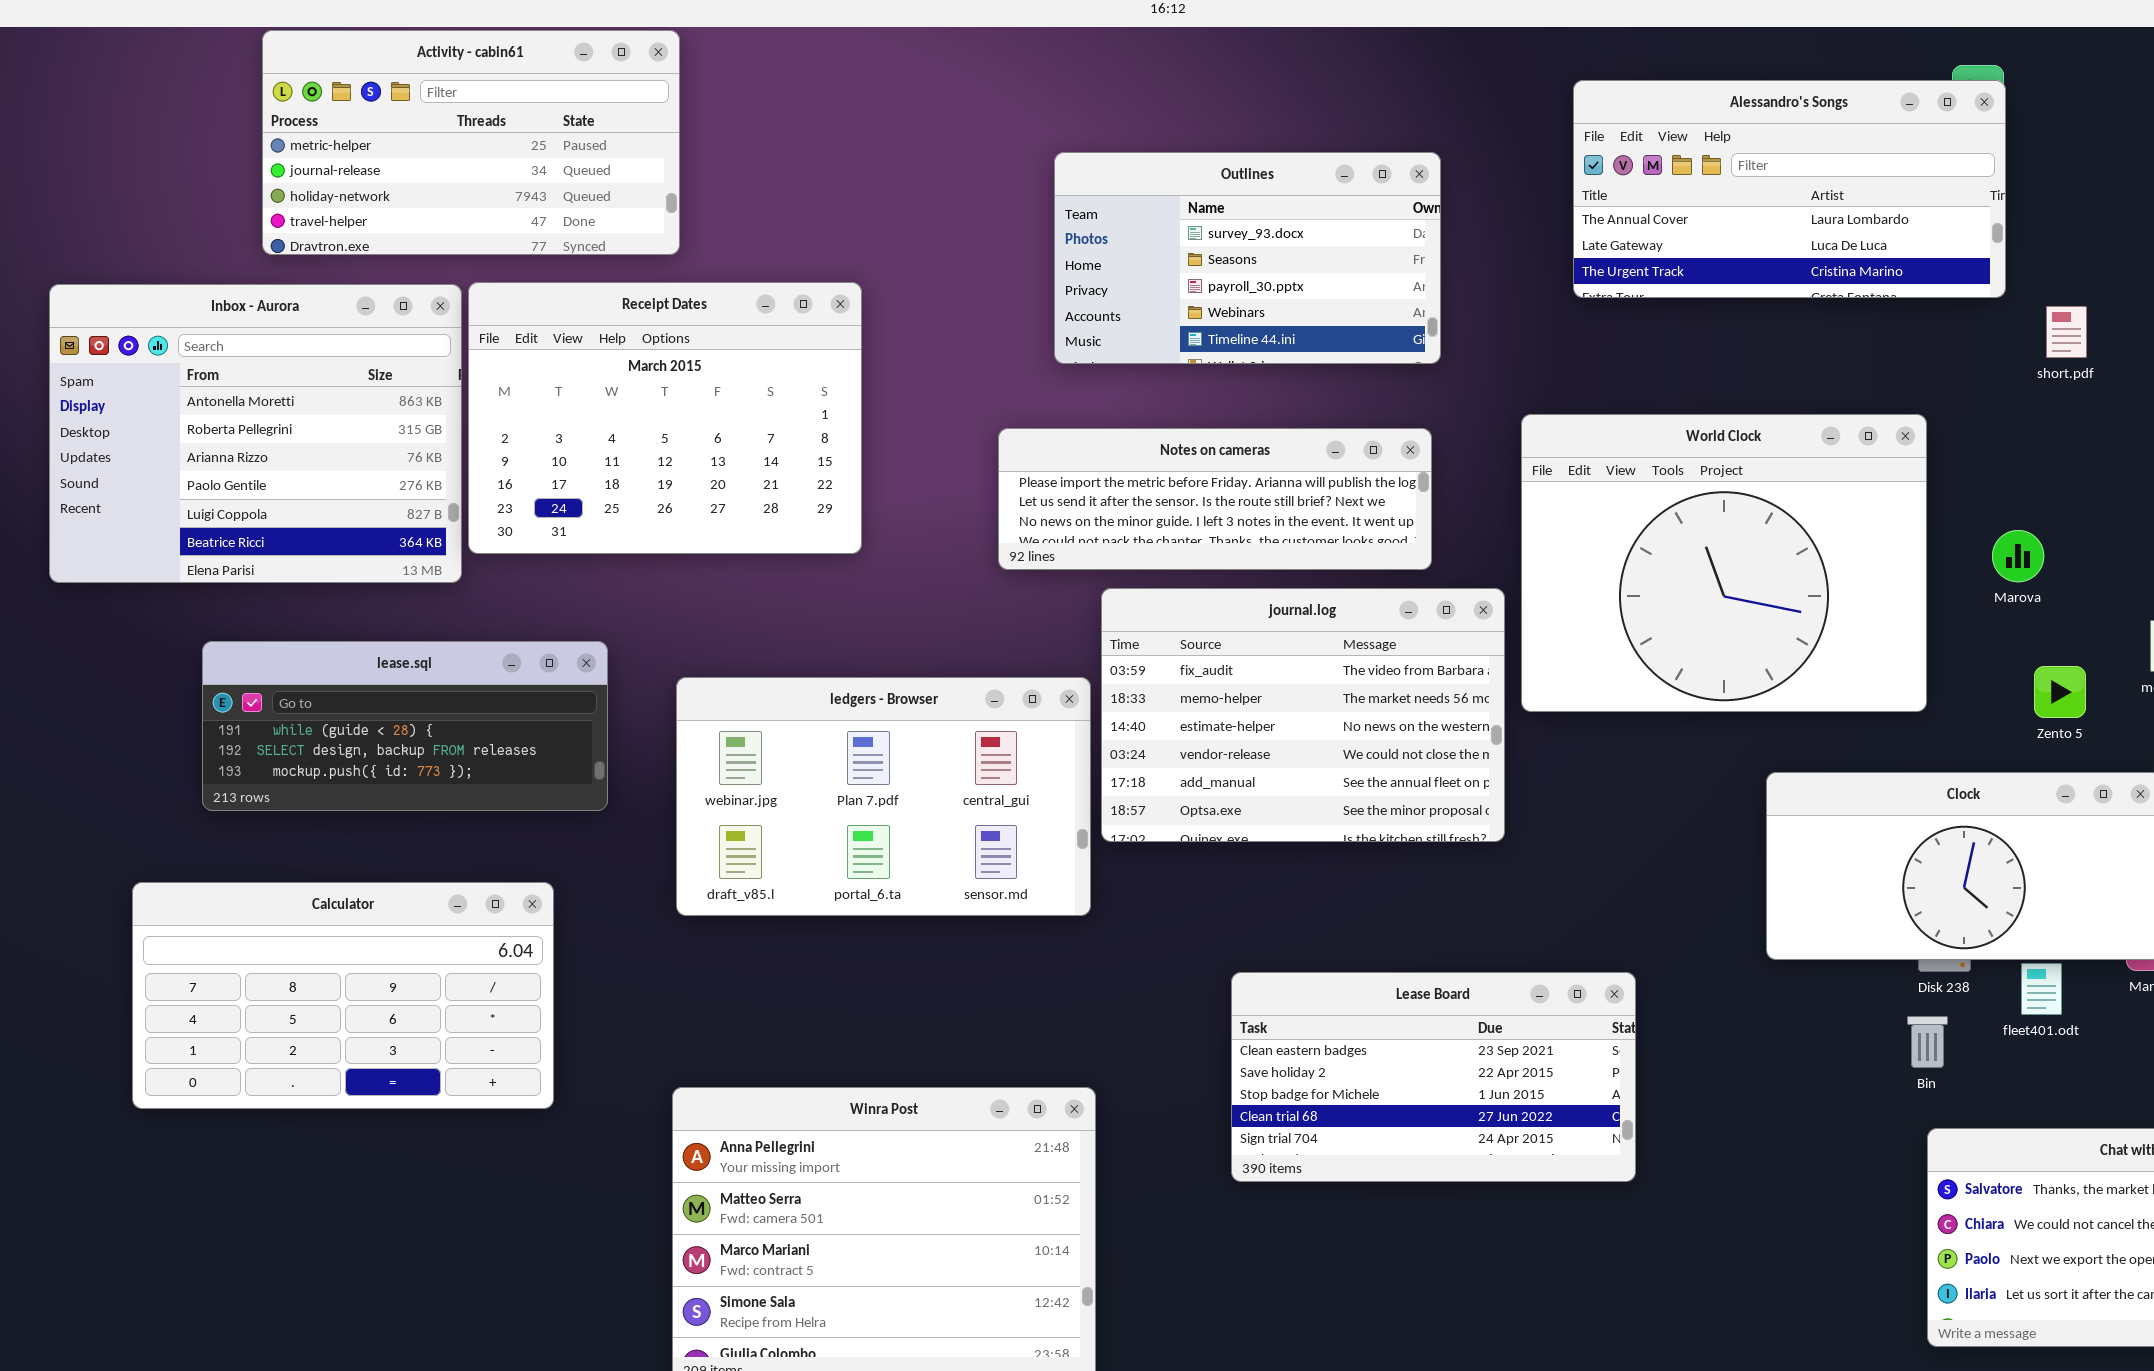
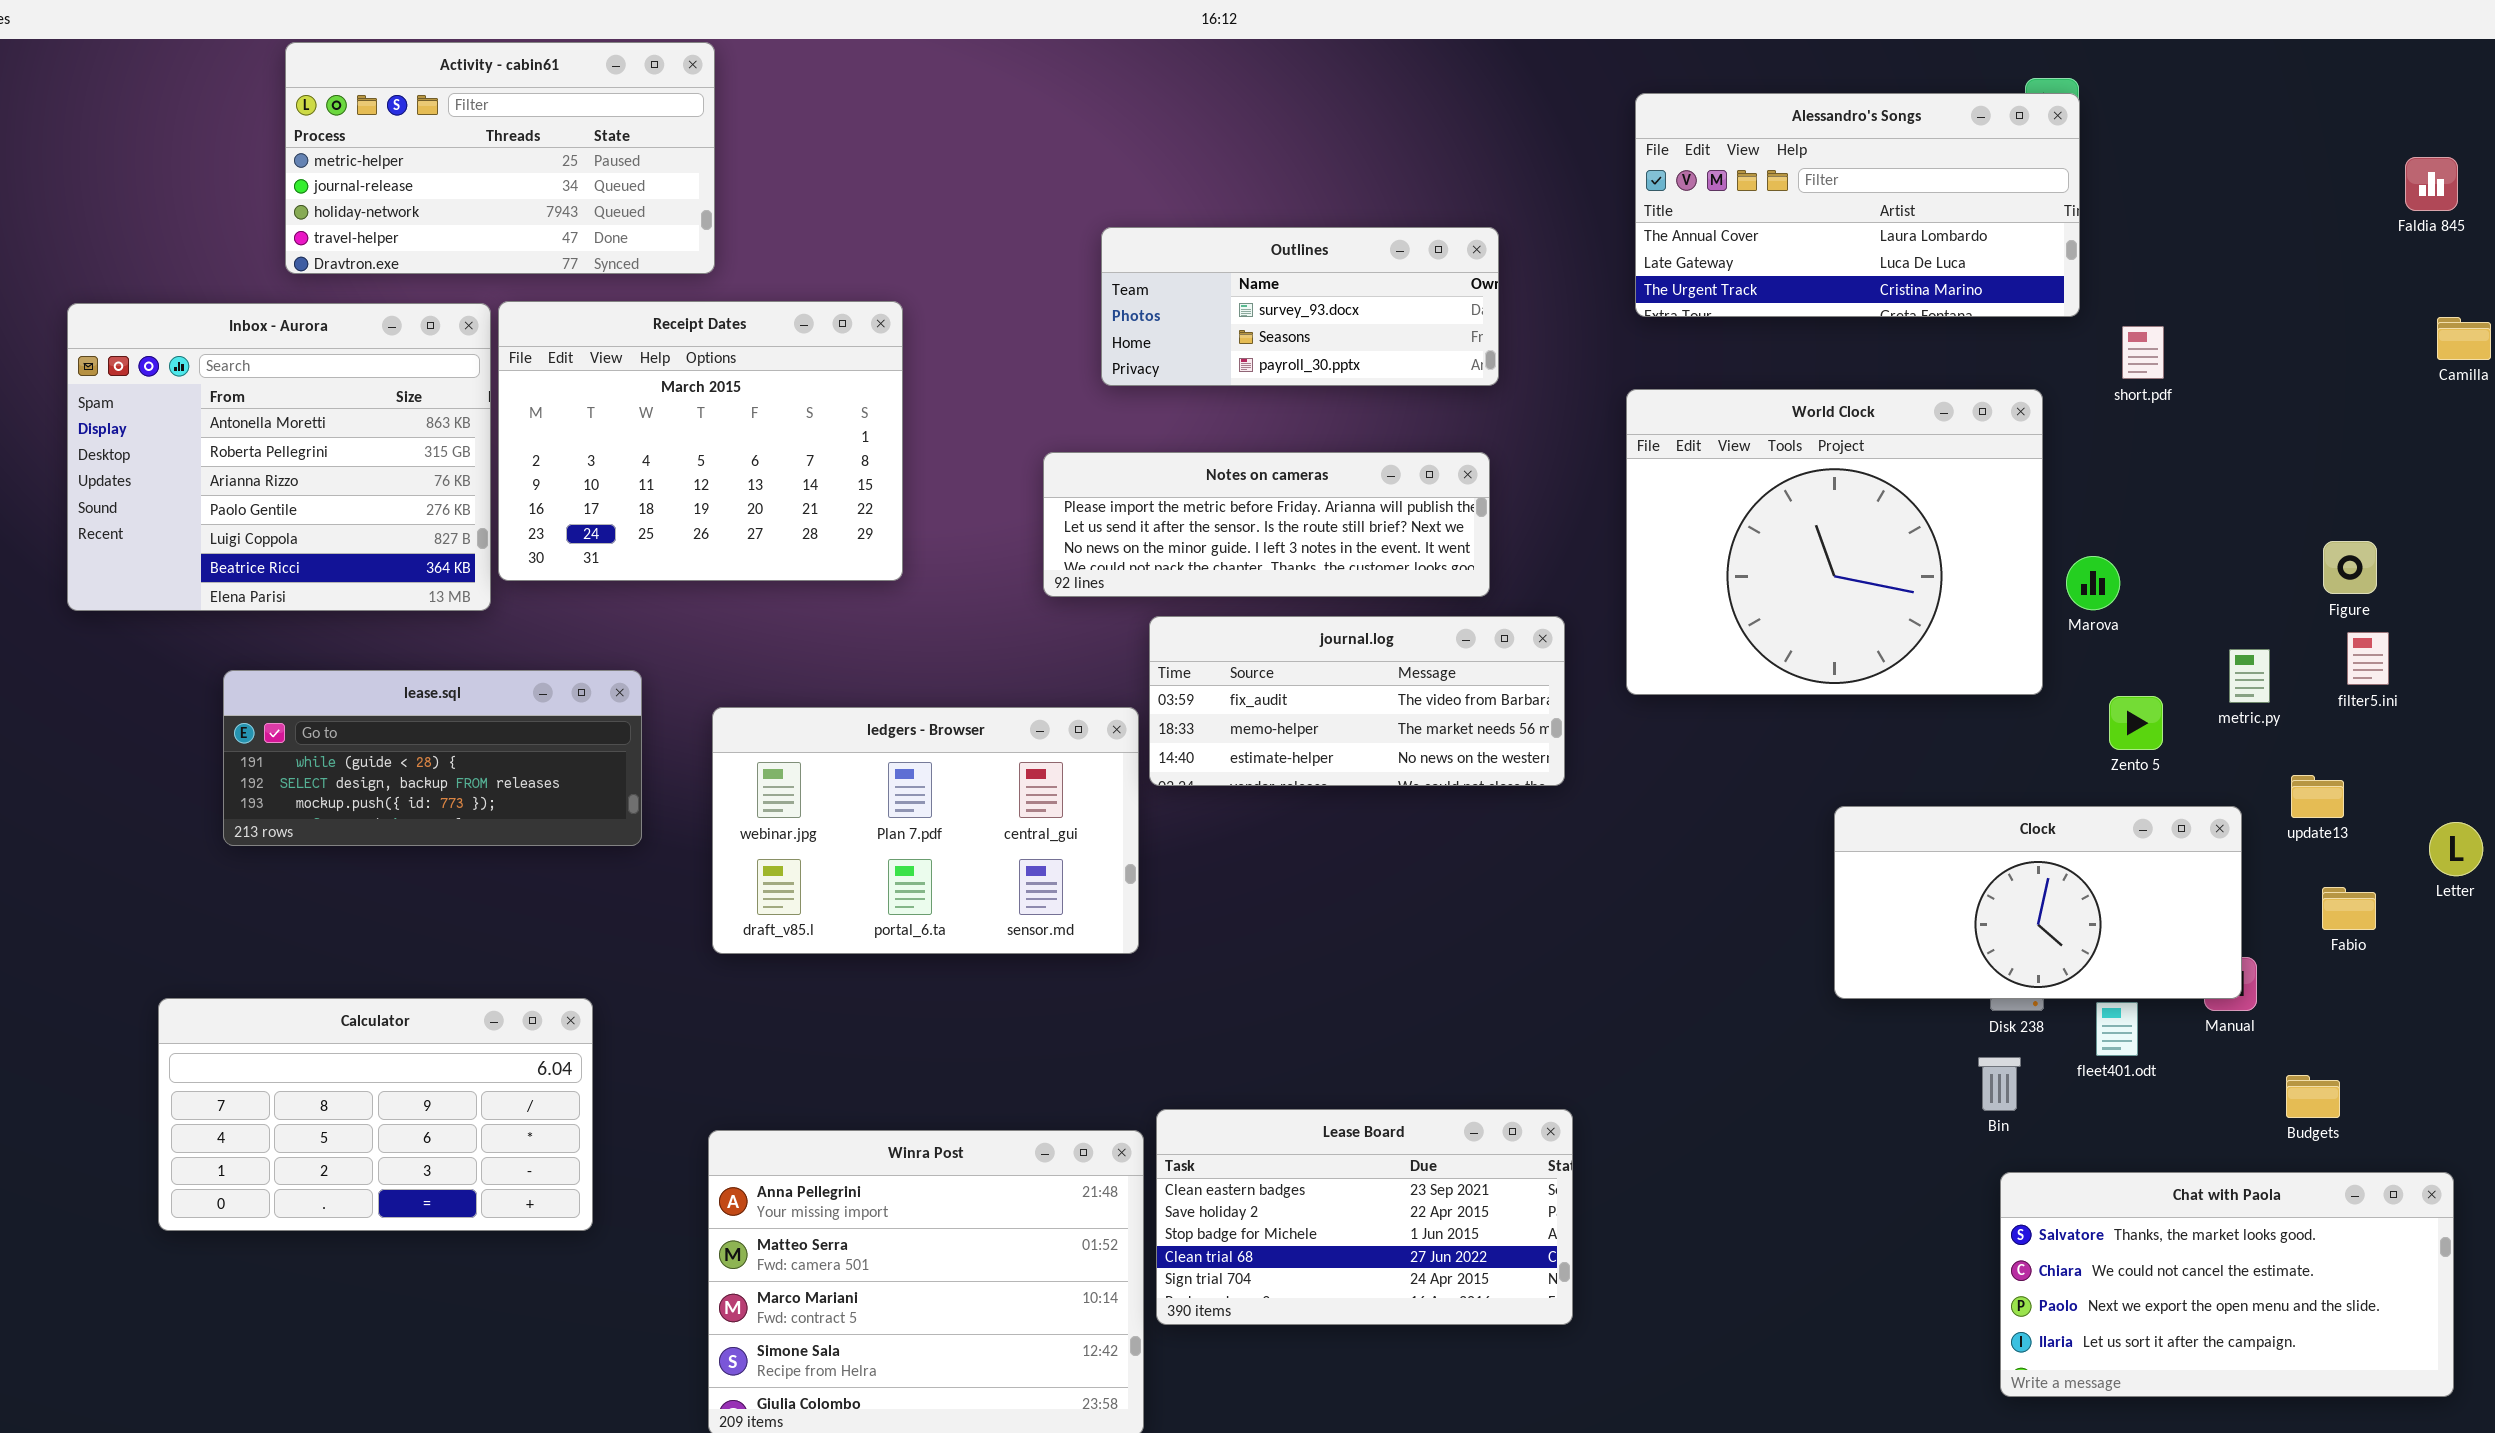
Outlines: [1054,152,1441,364] -> [1101,227,1499,386], resized
World Clock: [1521,414,1927,712] -> [1626,389,2043,695], moved
journal.log: [1101,588,1505,842] -> [1149,616,1565,786], resized
Calculator: [132,882,554,1109] -> [158,998,593,1231], moved
Lease Board: [1231,972,1636,1182] -> [1156,1109,1573,1325], moved

